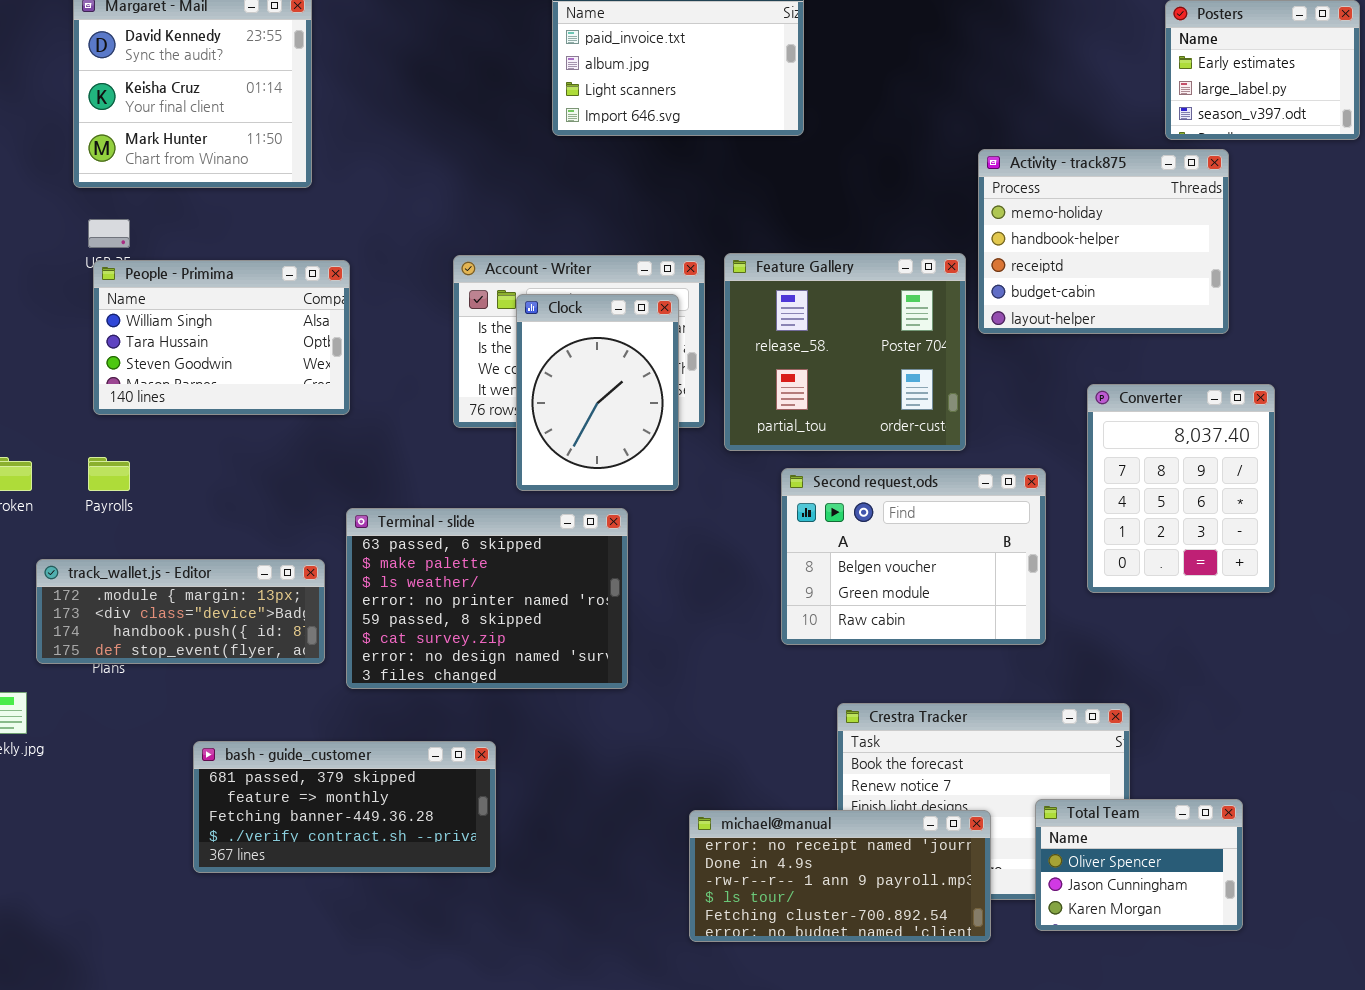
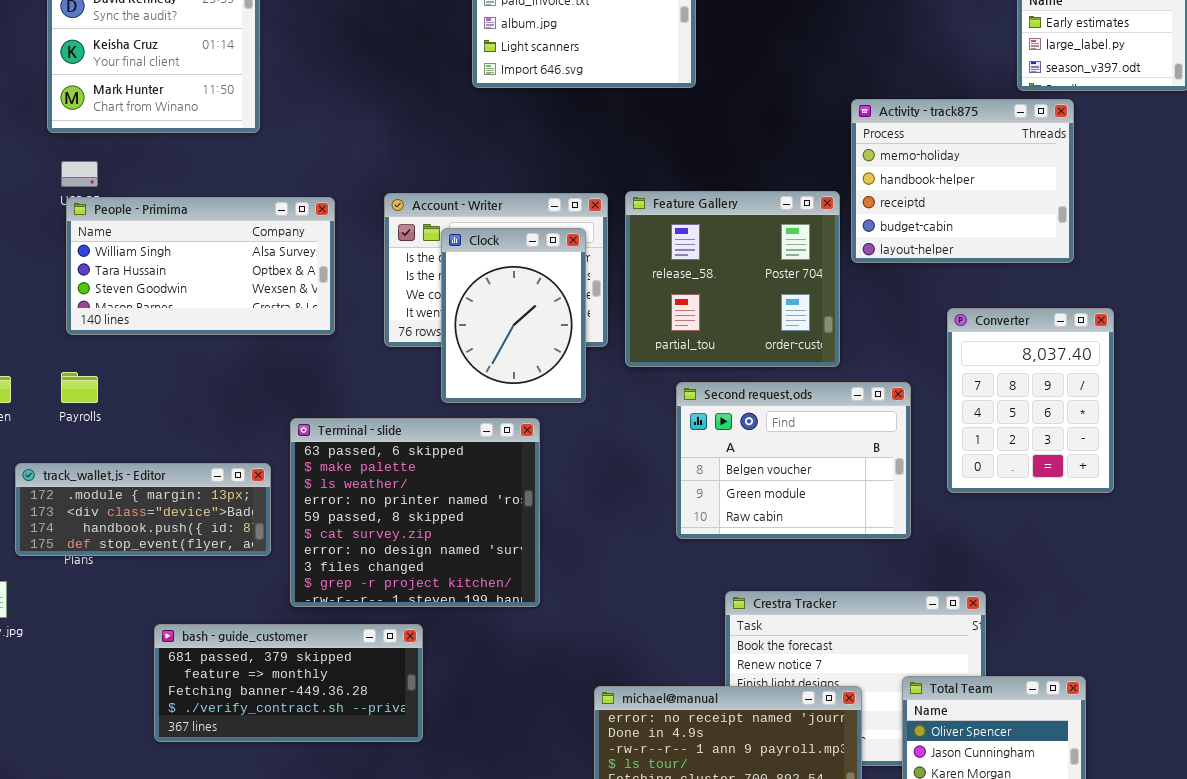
People - Primima: [93,260,350,415] -> [66,197,335,335], resized
Terminal - slide: [346,508,628,689] -> [290,418,540,607], resized

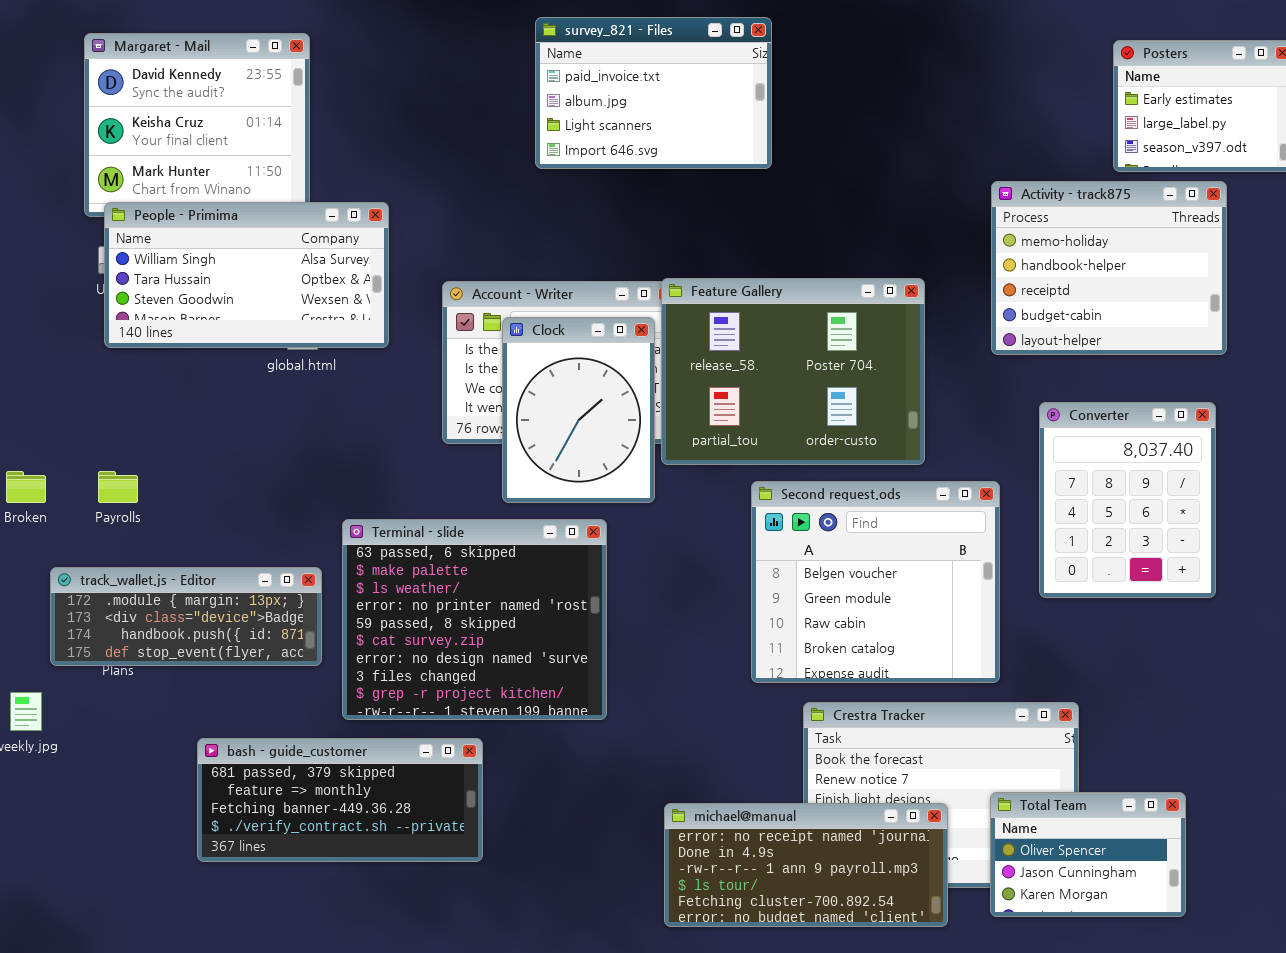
Activity - track875: [851,99,1074,263] -> [991,181,1227,355], moved
Feature Gallery: [625,191,840,367] -> [661,278,925,465], resized
People - Primima: [66,197,335,335] -> [104,202,389,348], moved
Second request.ods: [676,382,911,539] -> [751,481,1000,683], resized

